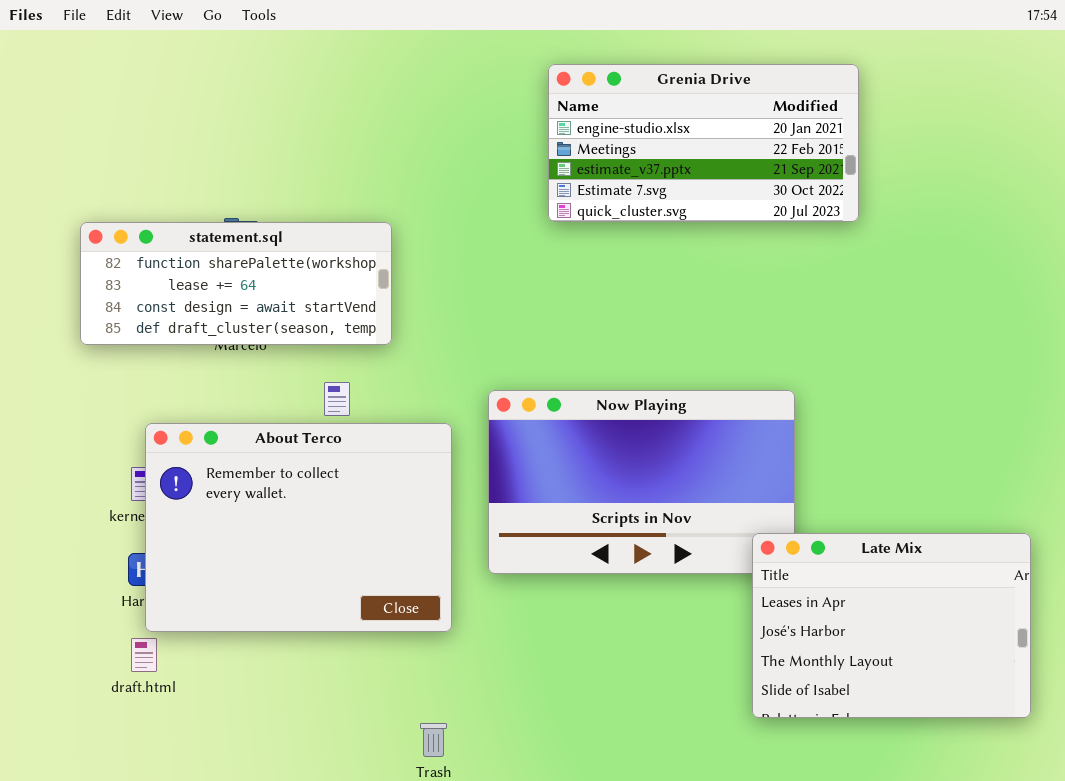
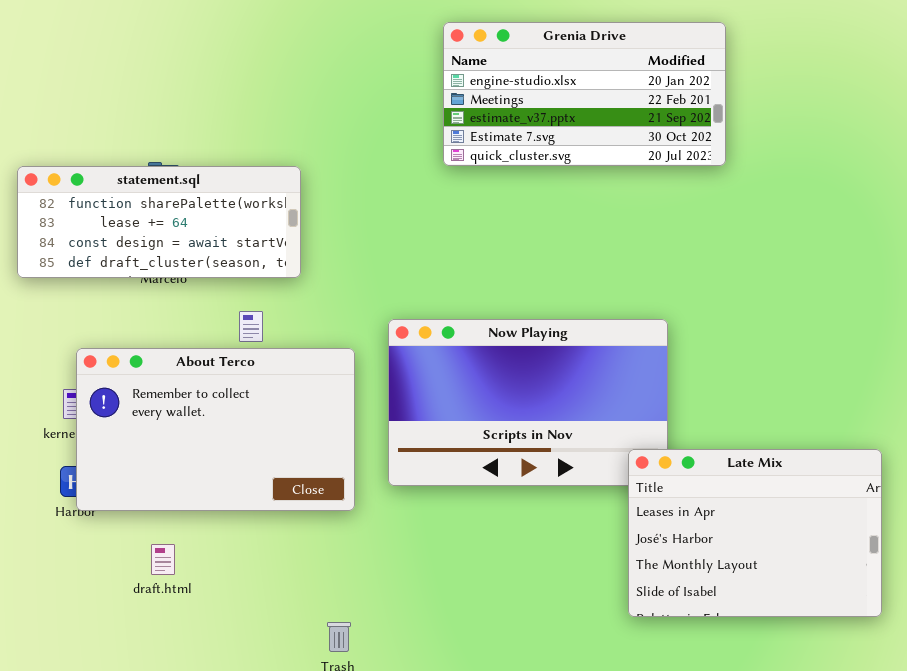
About Terco: [145,423,452,632] -> [76,348,355,511], resized
draft.html: [131,638,157,672] -> [151,544,175,575], moved

